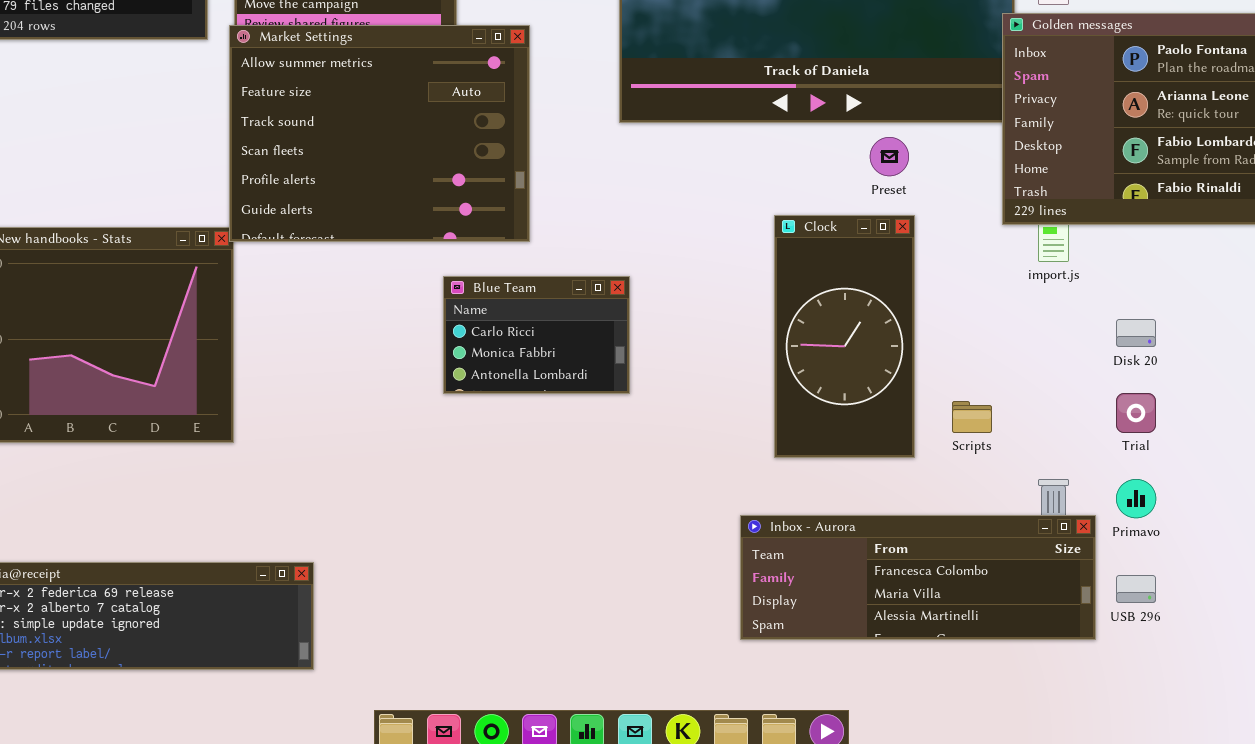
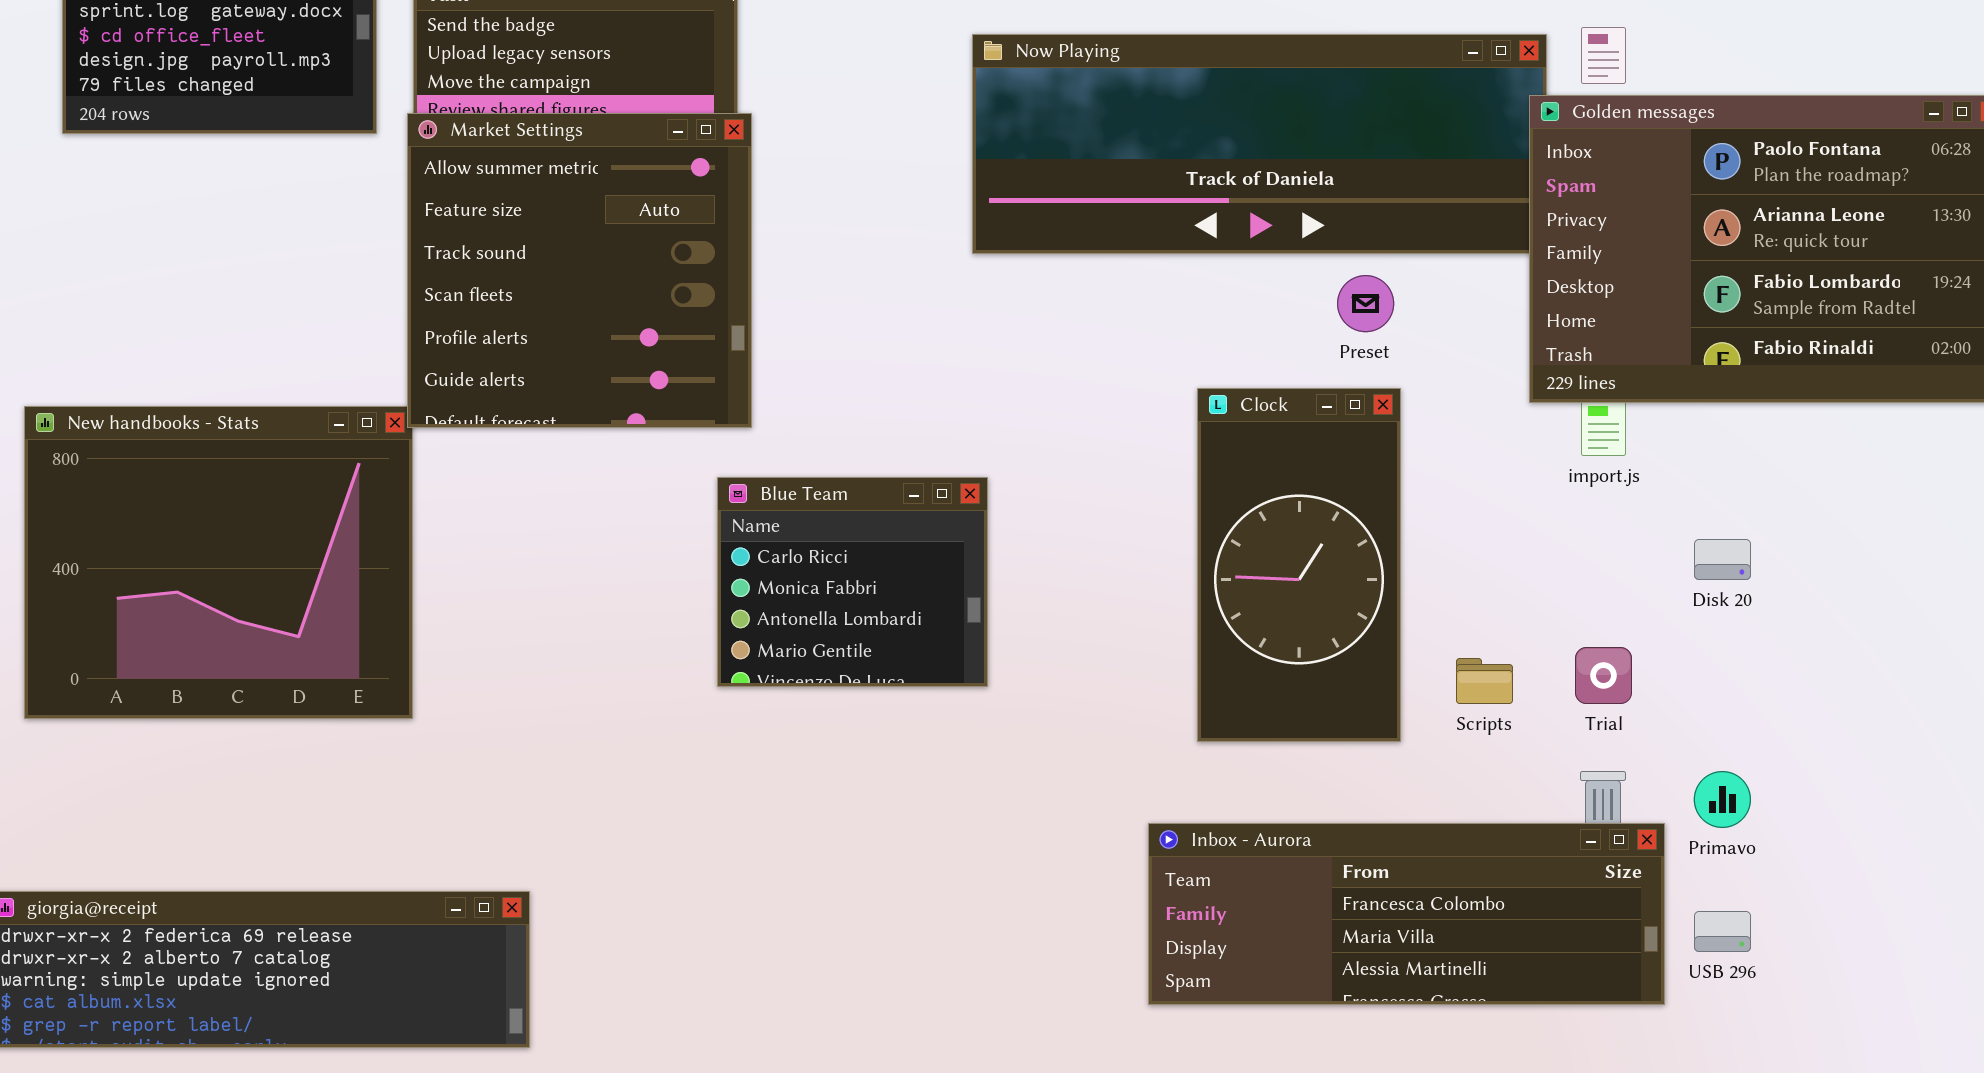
Market Settings: [229,25,530,242] -> [407,113,752,428], resized
Blue Team: [443,276,630,394] -> [717,477,988,687], resized
Trial: [1116,393,1156,433] -> [1575,647,1632,704], moved

